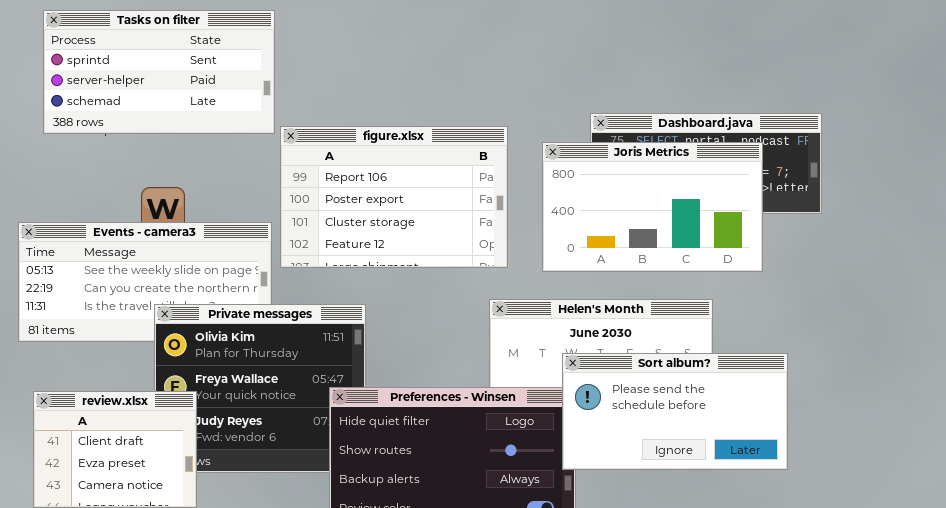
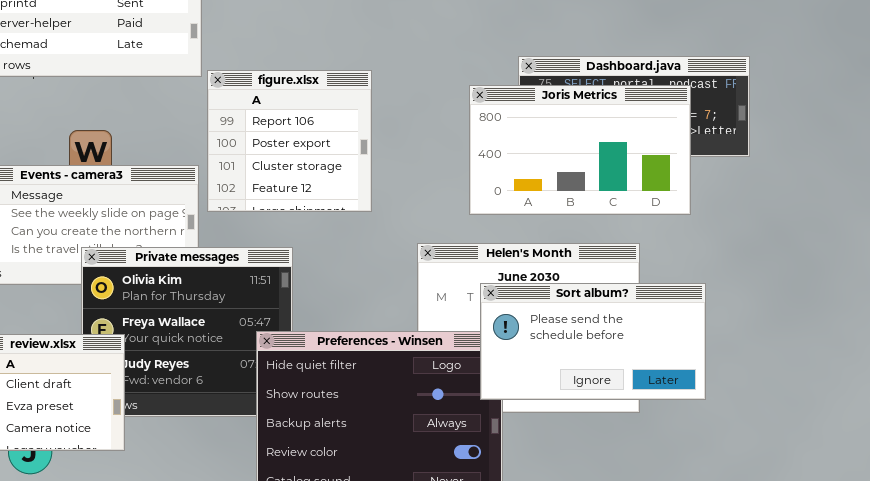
figure.xlsx: [280,126,508,268] -> [207,70,372,212], resized
Sort album?: [562,353,788,470] -> [480,283,706,400], moved

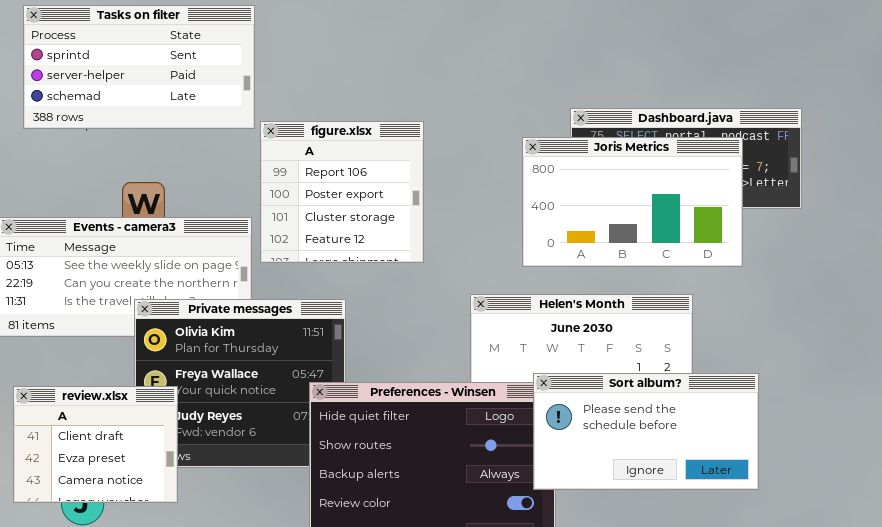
Sort album?: [480,283,706,400] -> [533,373,759,490], moved

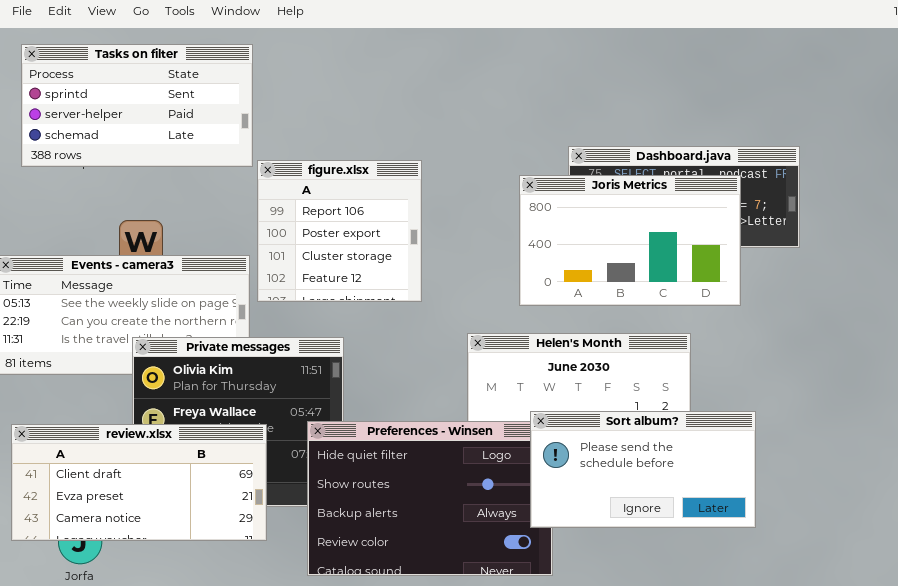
review.xlsx: [13,386,178,503] -> [11,424,267,541], resized

